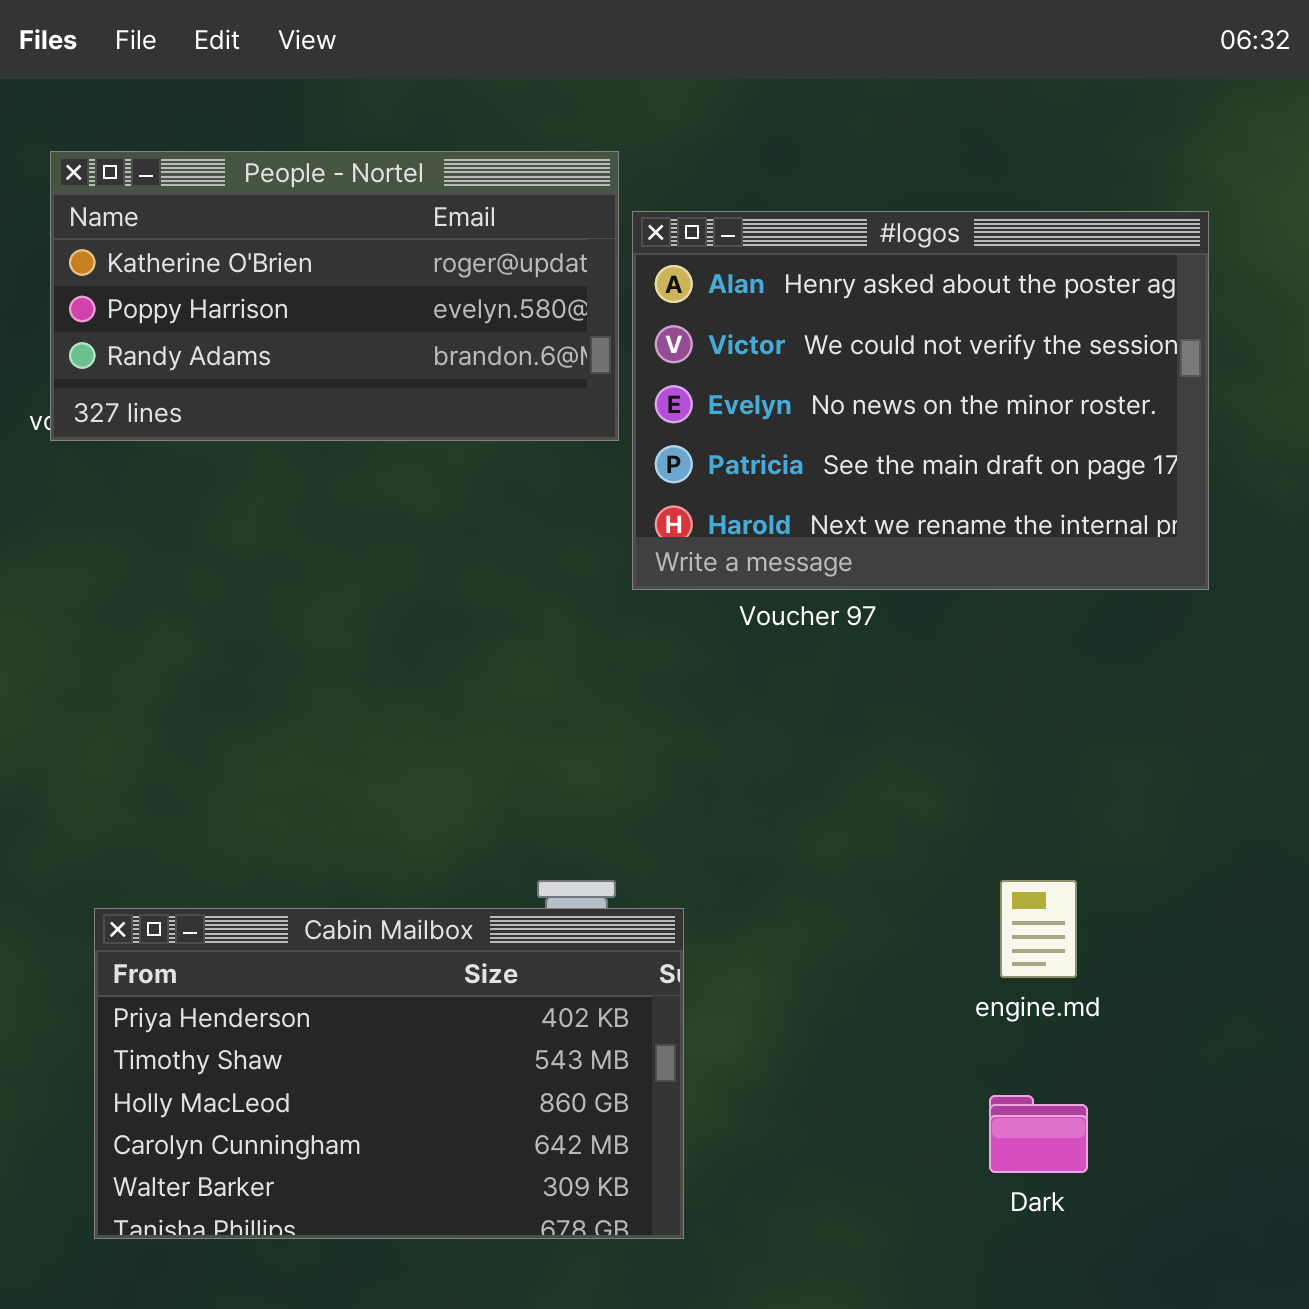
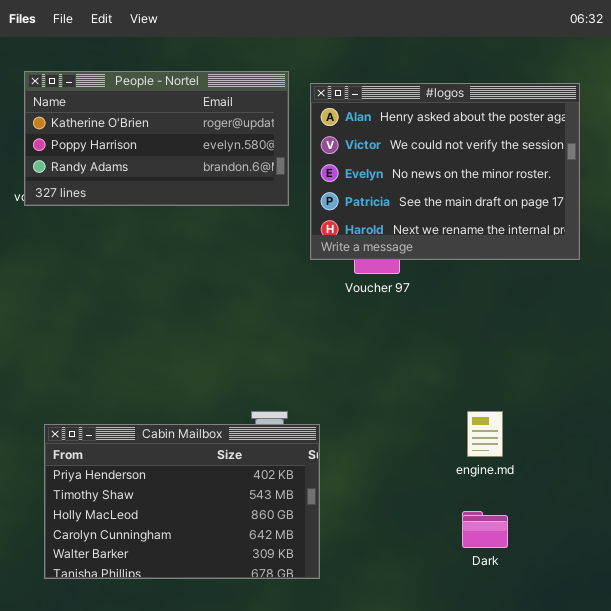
#logos: [632,211,1209,590] -> [310,83,580,260], moved

